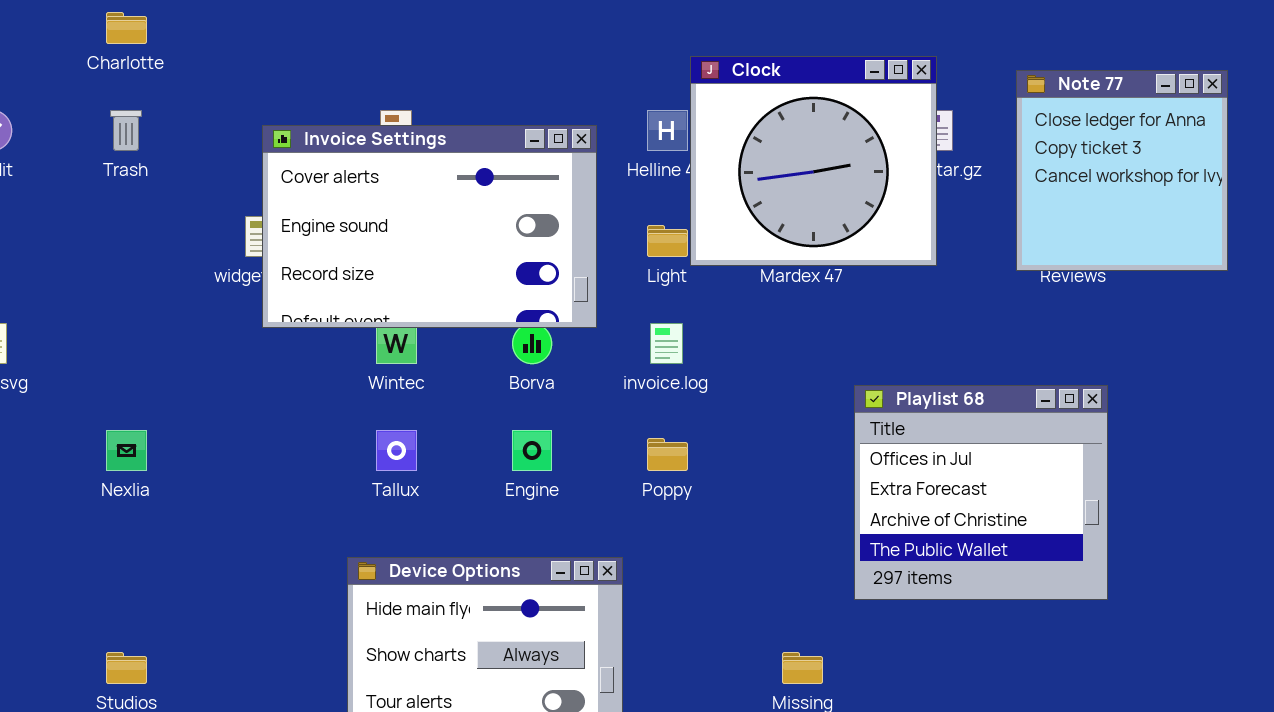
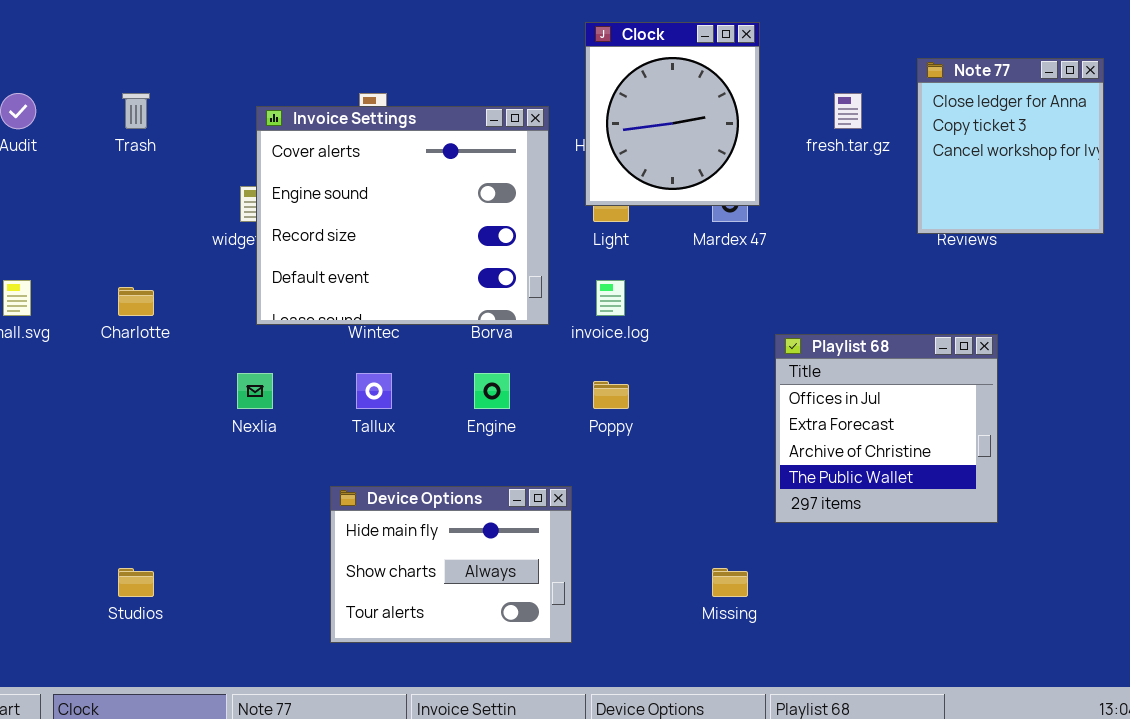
Charlotte: [106,12,147,44] -> [118,287,154,316], moved
Clock: [690,56,937,266] -> [585,22,760,206], moved, resized
Invoice Settings: [262,125,597,328] -> [256,106,549,325], resized
Nexlia: [106,430,147,471] -> [237,373,273,409], moved

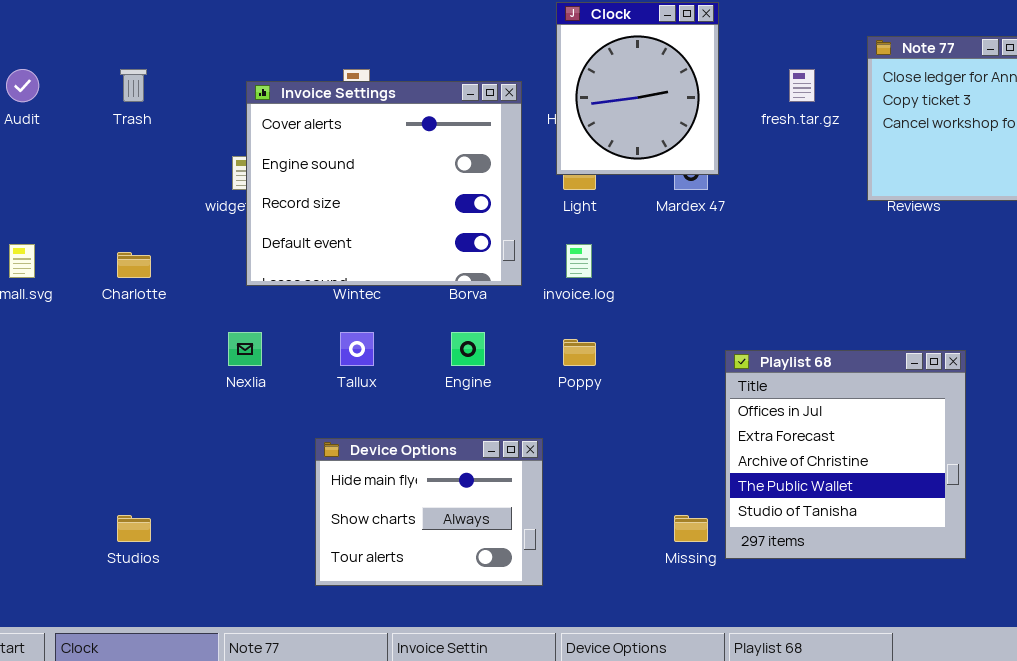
Playlist 68: [775,334,998,523] -> [725,350,966,559], moved, resized

